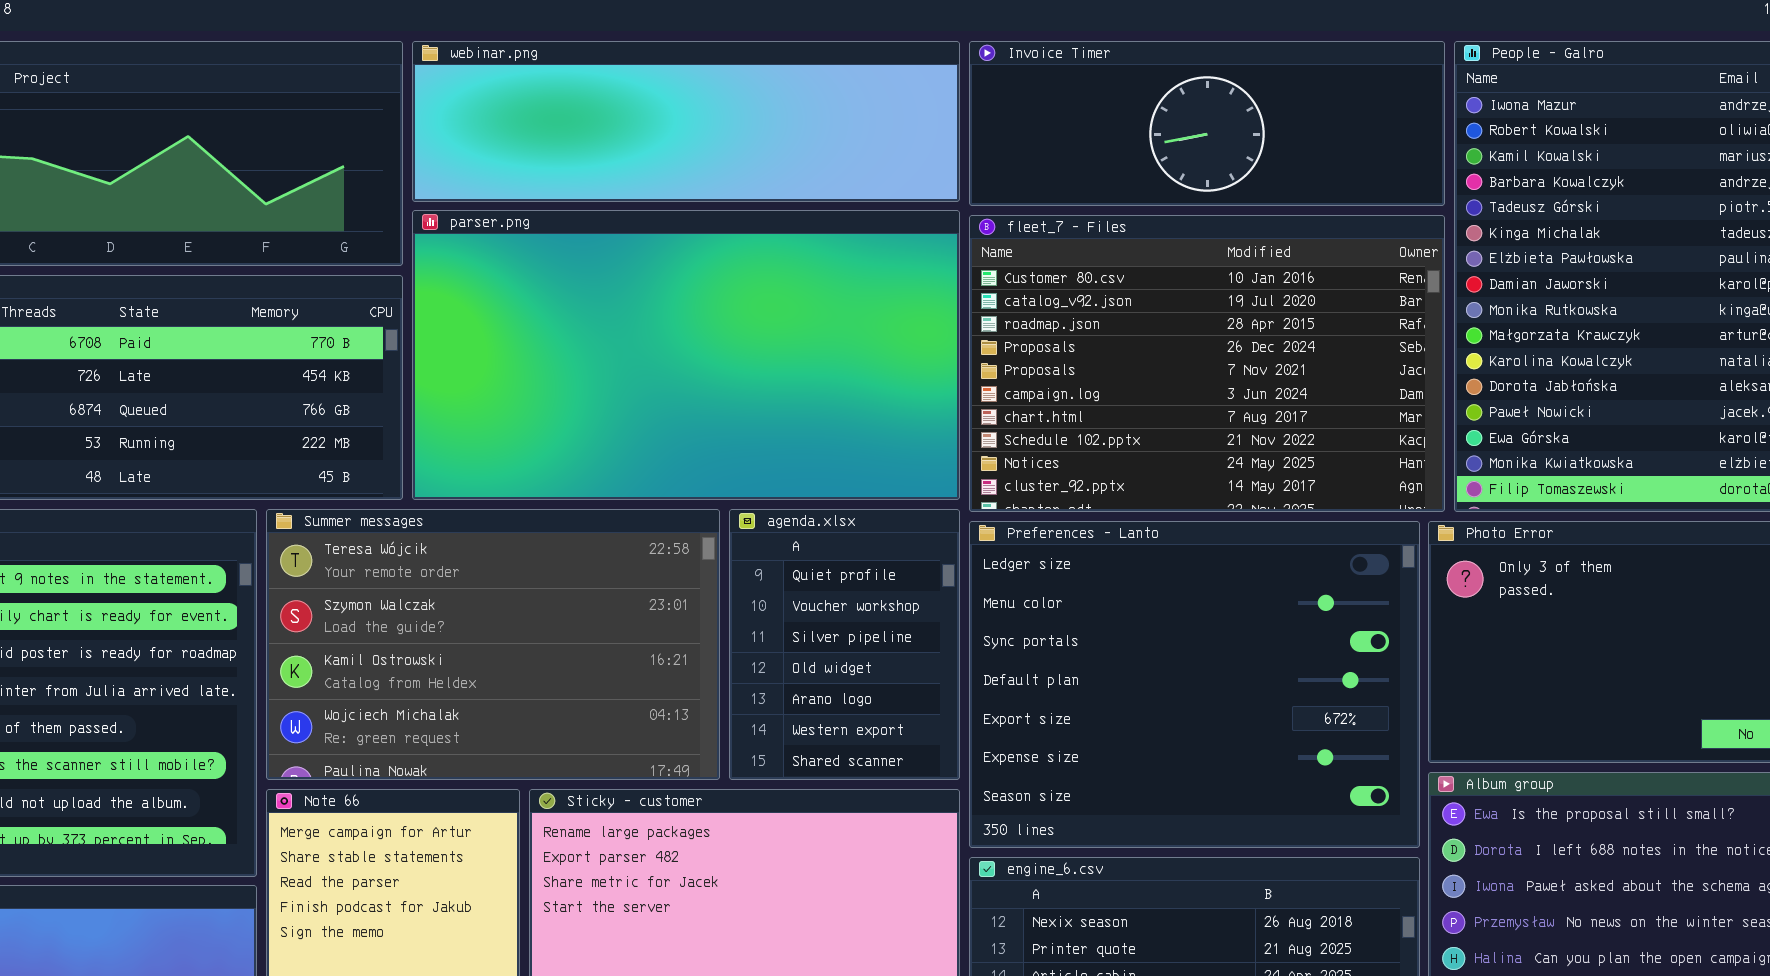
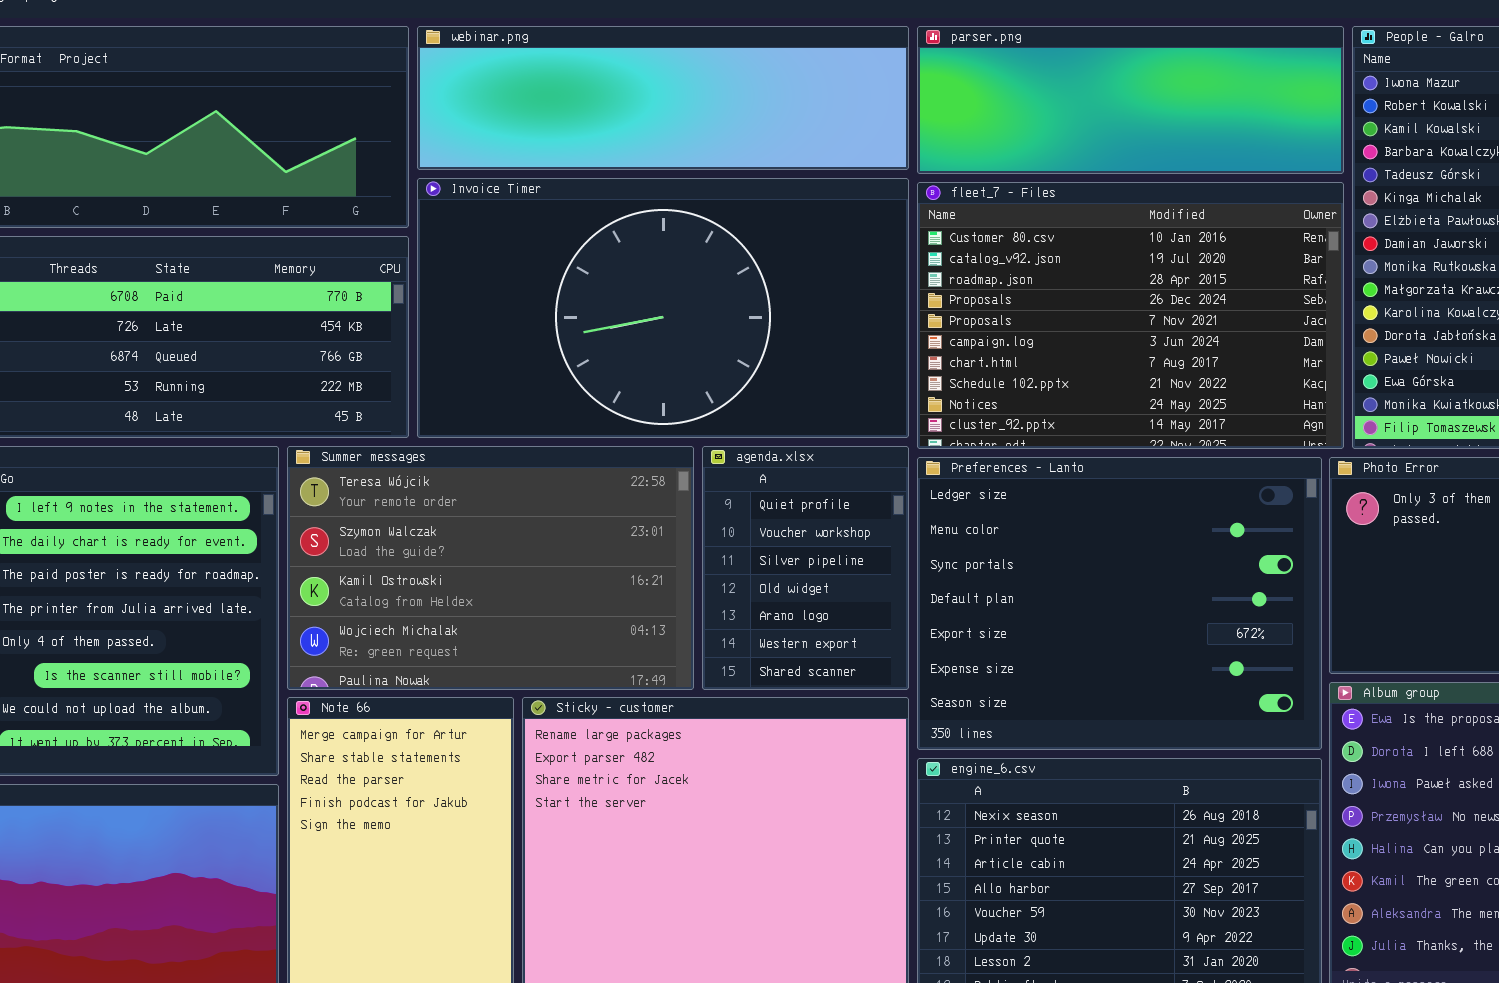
Invoice Timer: [969,41,1445,206] -> [417,178,909,438], moved, resized
parser.png: [412,210,960,500] -> [917,26,1344,174], moved, resized

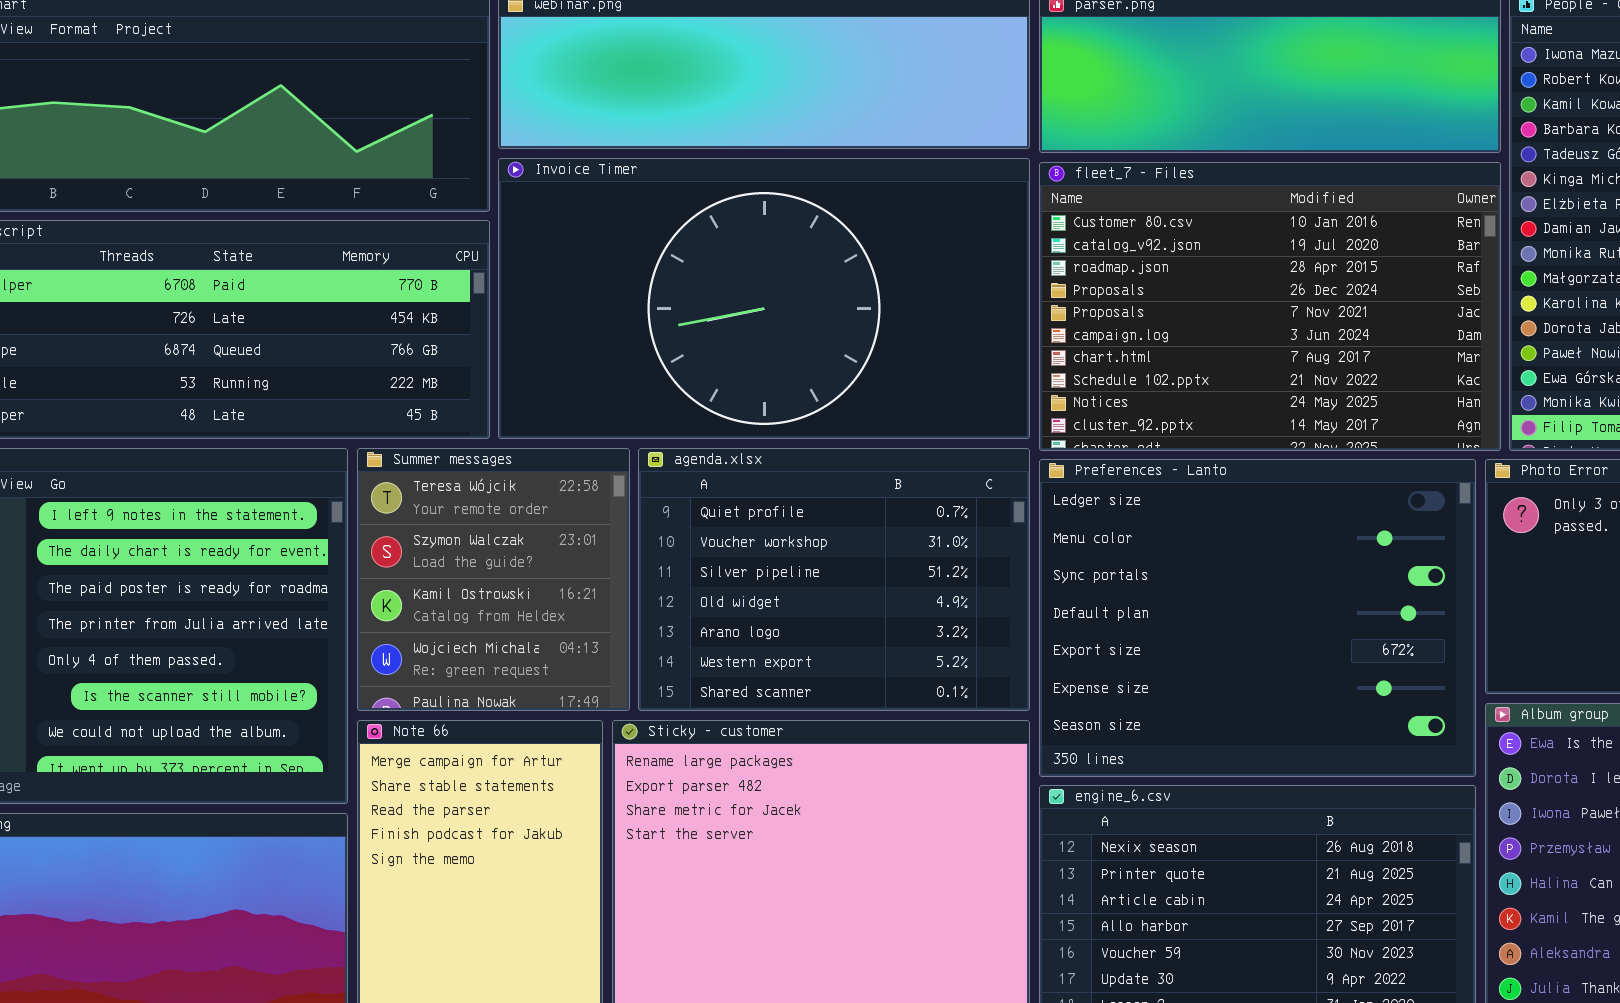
Summer messages: [287,446,694,690] -> [357,448,630,711], resized
agenda.xlsx: [702,446,909,690] -> [638,448,1030,711], resized

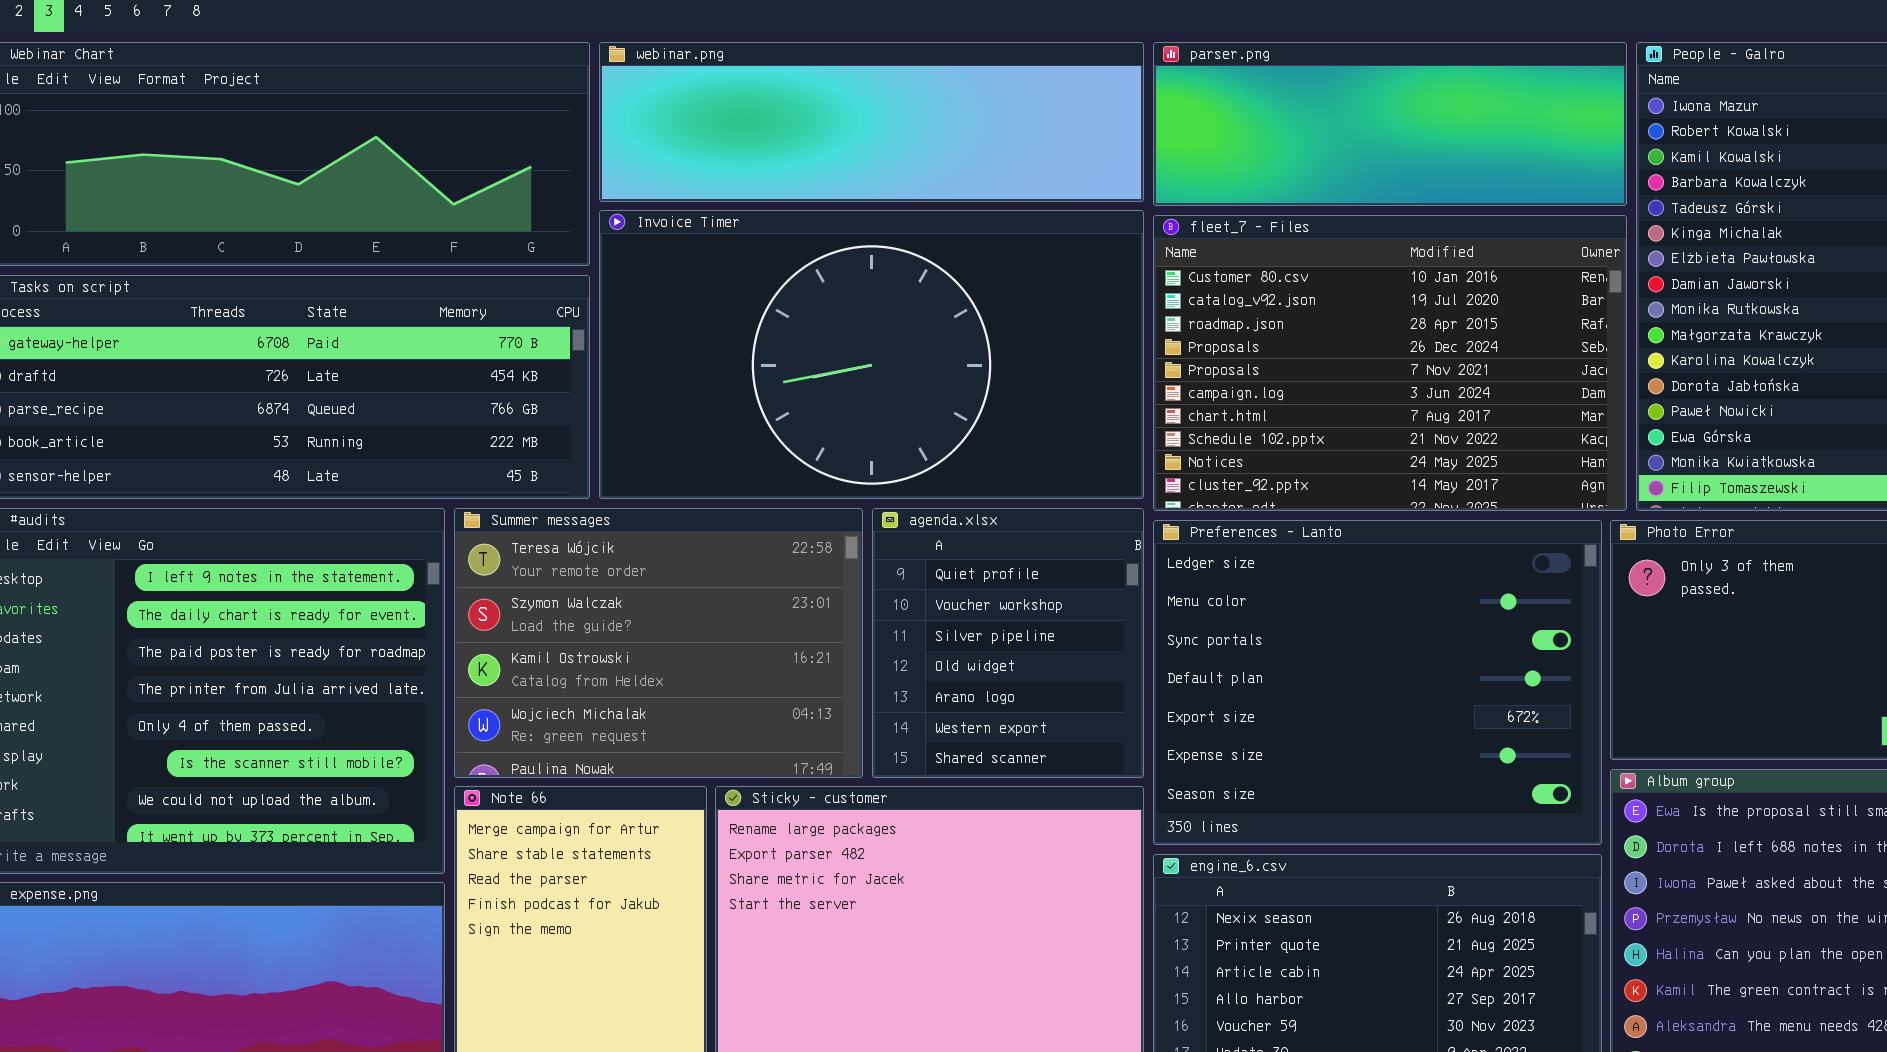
Summer messages: [357,448,630,711] -> [454,508,863,778], resized
agenda.xlsx: [638,448,1030,711] -> [872,508,1144,778], resized

